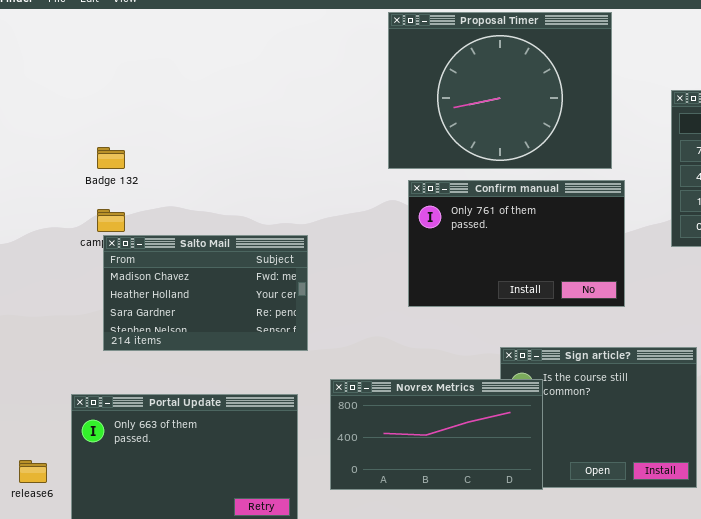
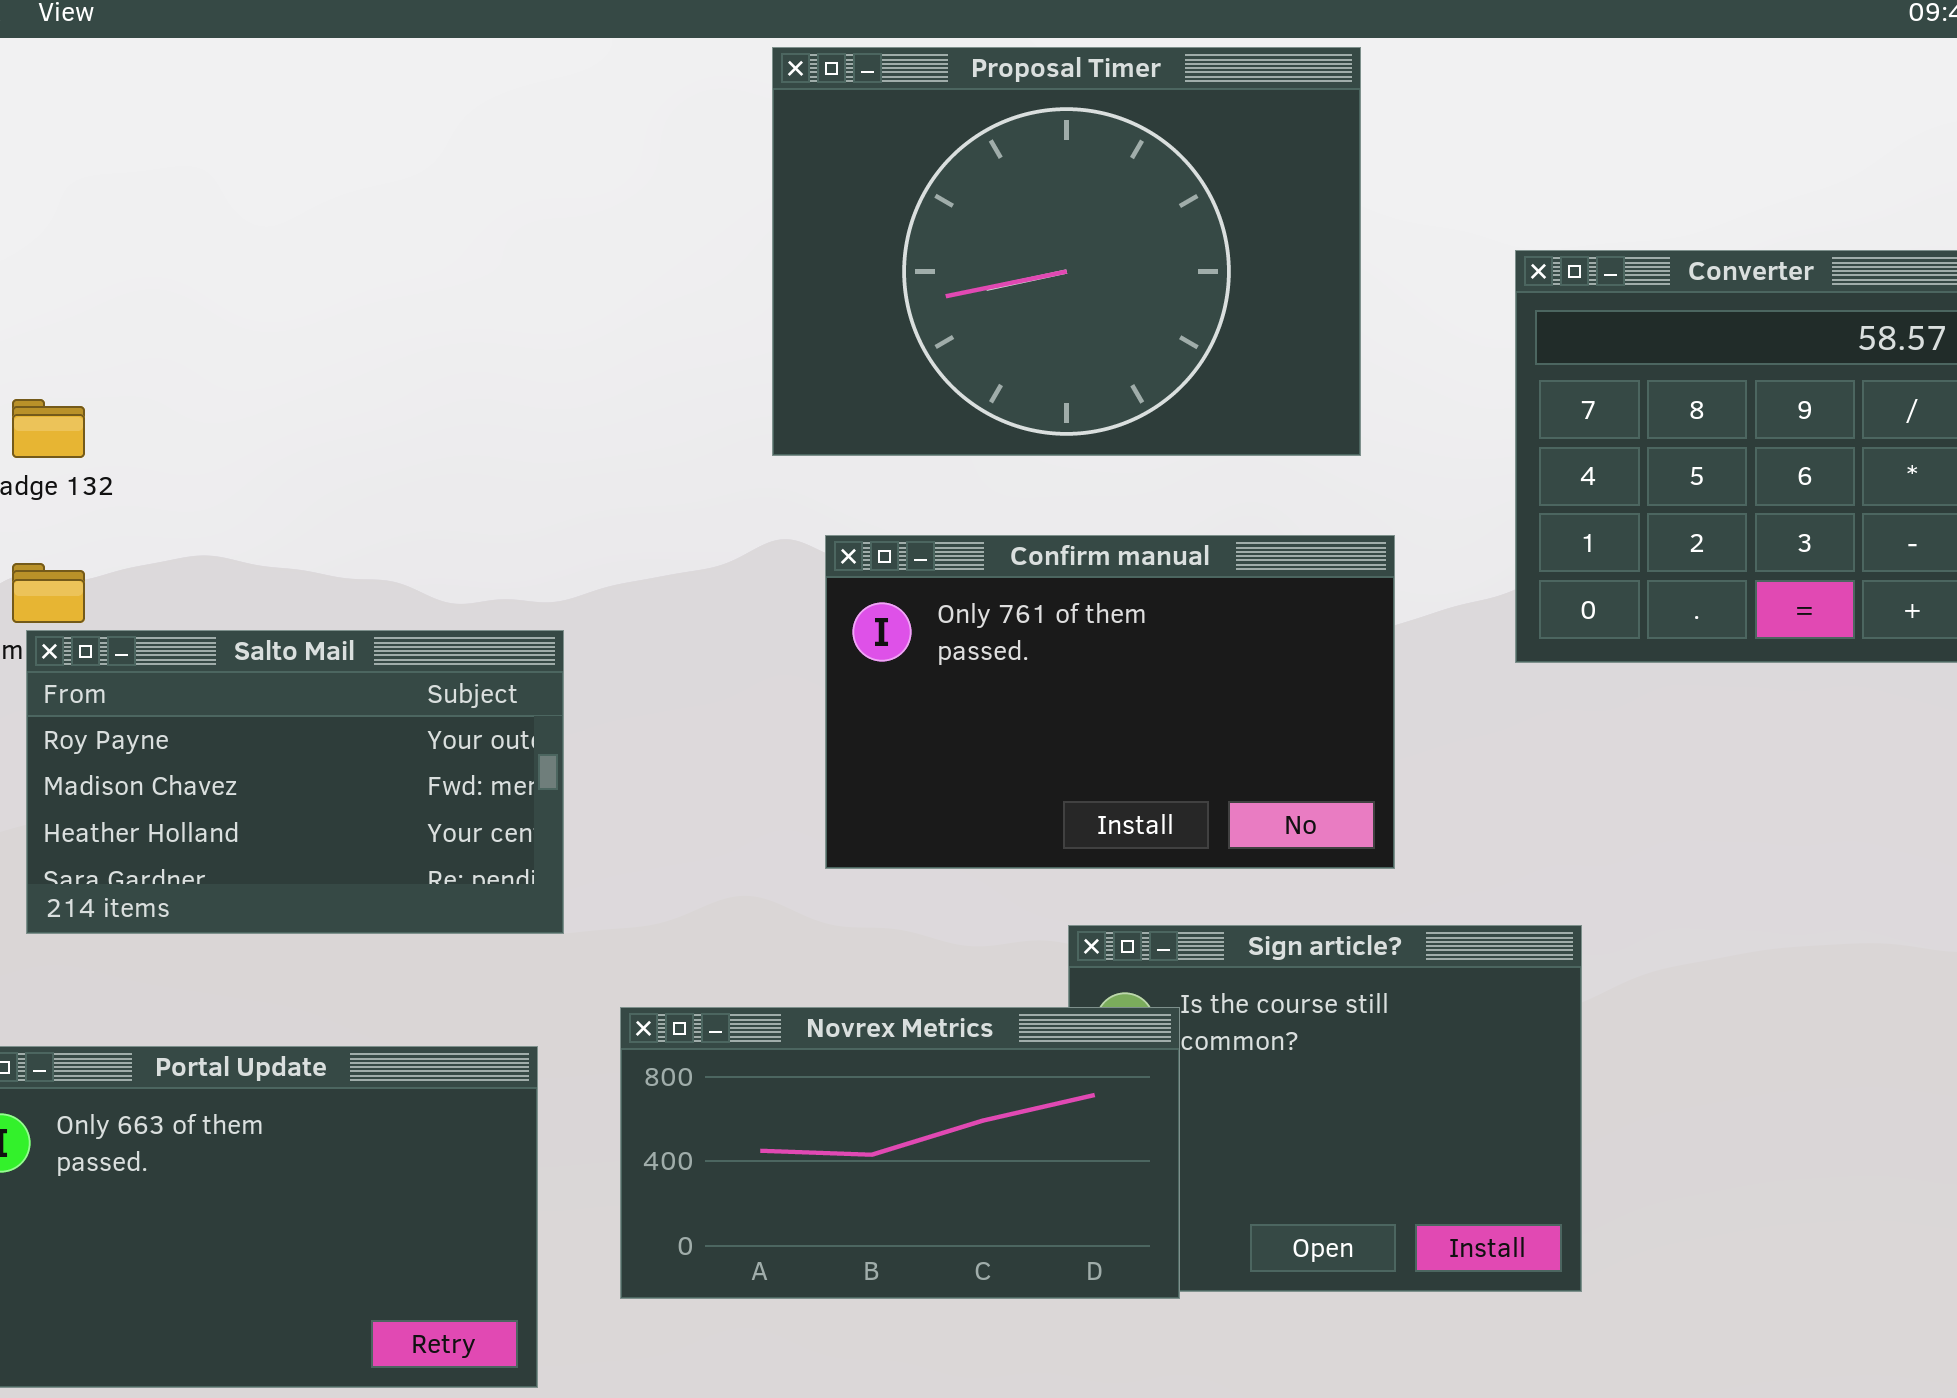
Confirm manual: [408,180,625,307] -> [825,535,1395,869], moved
Salto Mail: [103,235,308,351] -> [26,630,564,934], scrolled up 1 row

